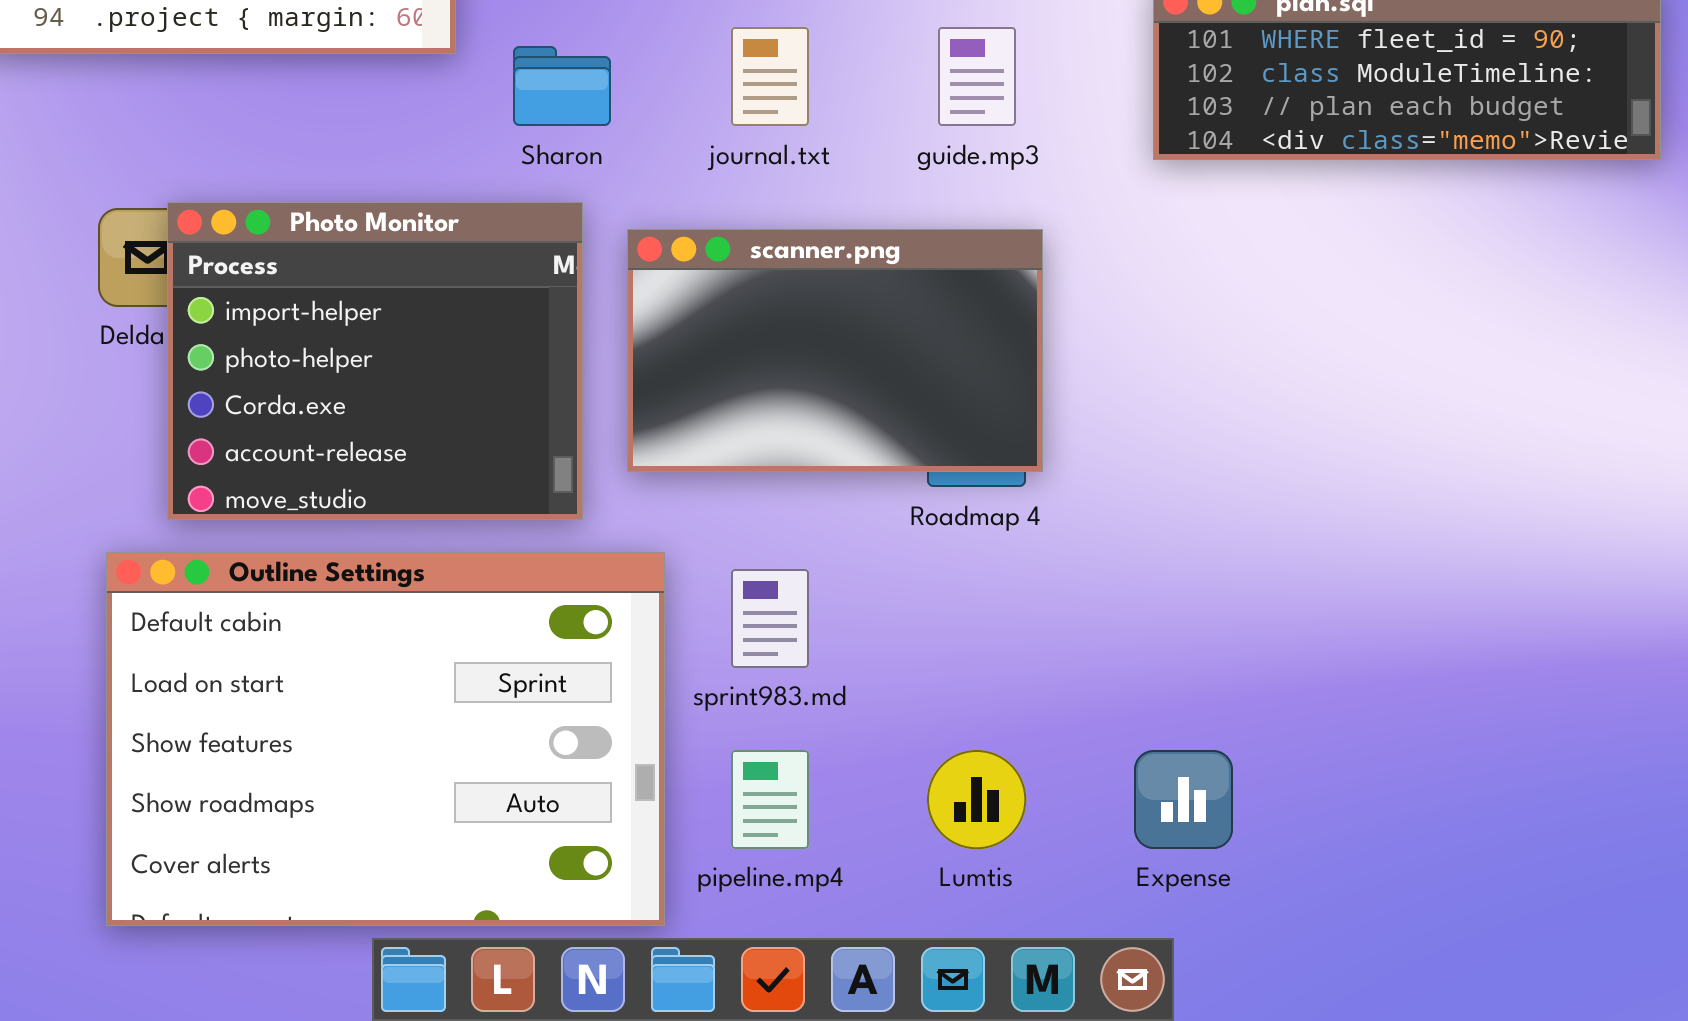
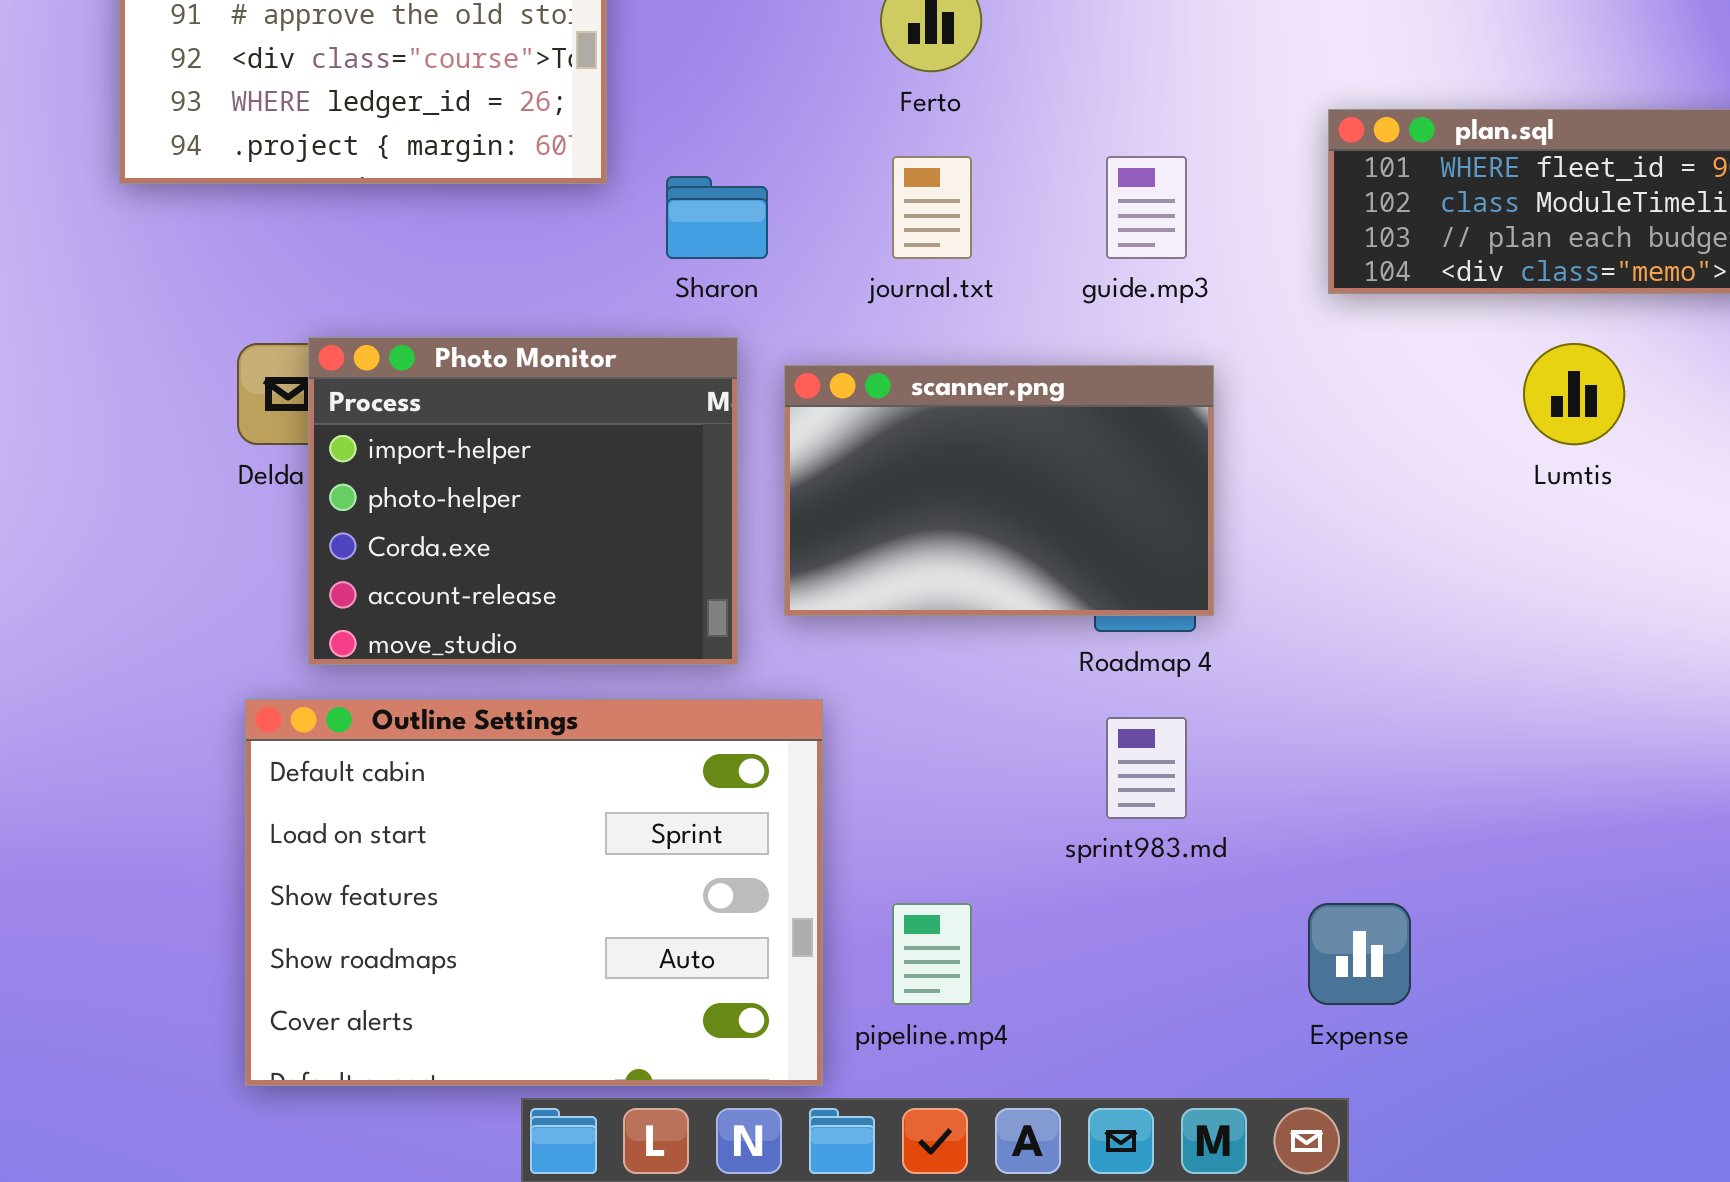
sprint983.md: [731,569,809,668] -> [1106,717,1187,819], moved
Lumtis: [927,750,1026,849] -> [1523,343,1625,445], moved

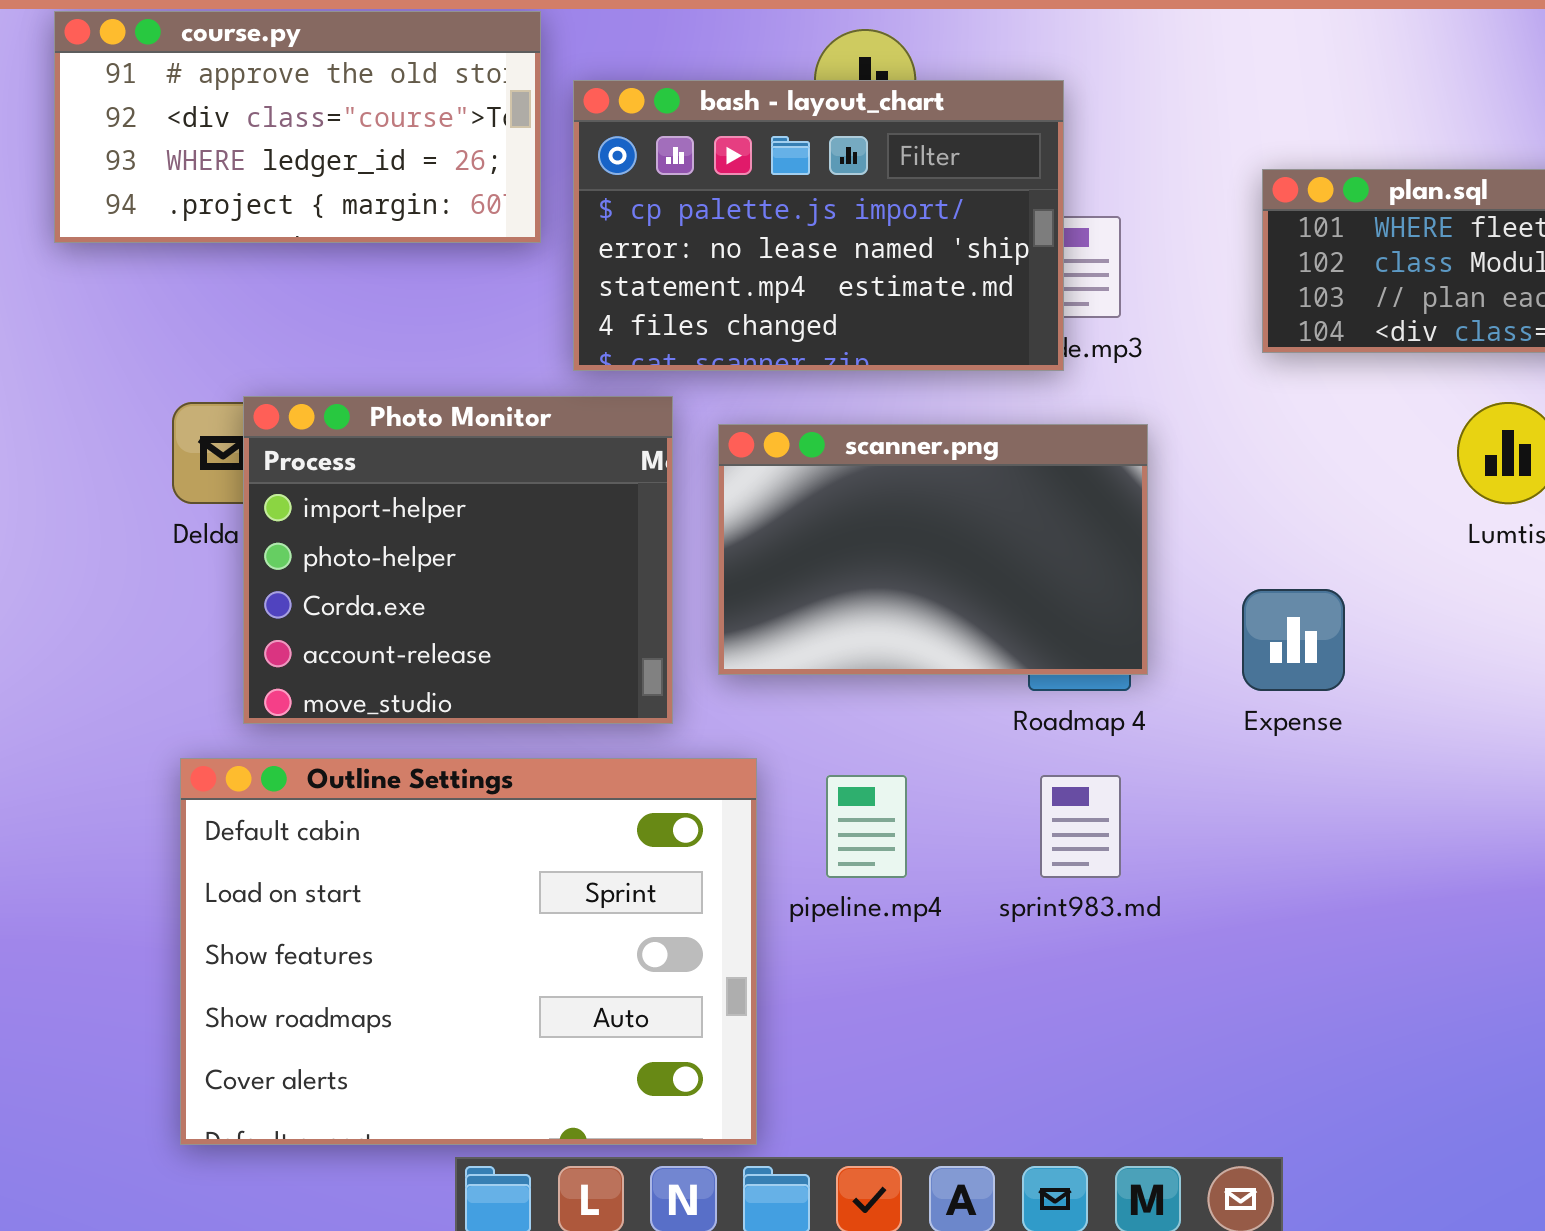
bash - layout_chart: none -> [573,80,1064,371], opened
pipeline.mp4: [892,903,972,1005] -> [826,775,907,878], moved
Expense: [1308,903,1411,1005] -> [1242,589,1345,691], moved

